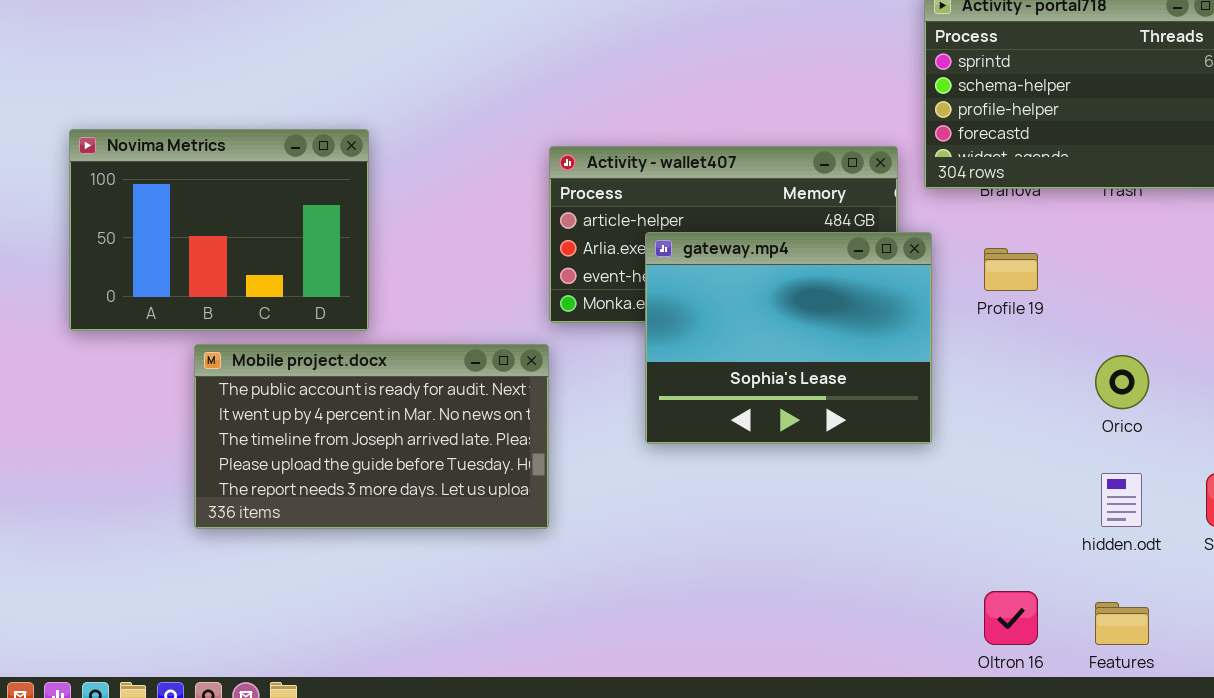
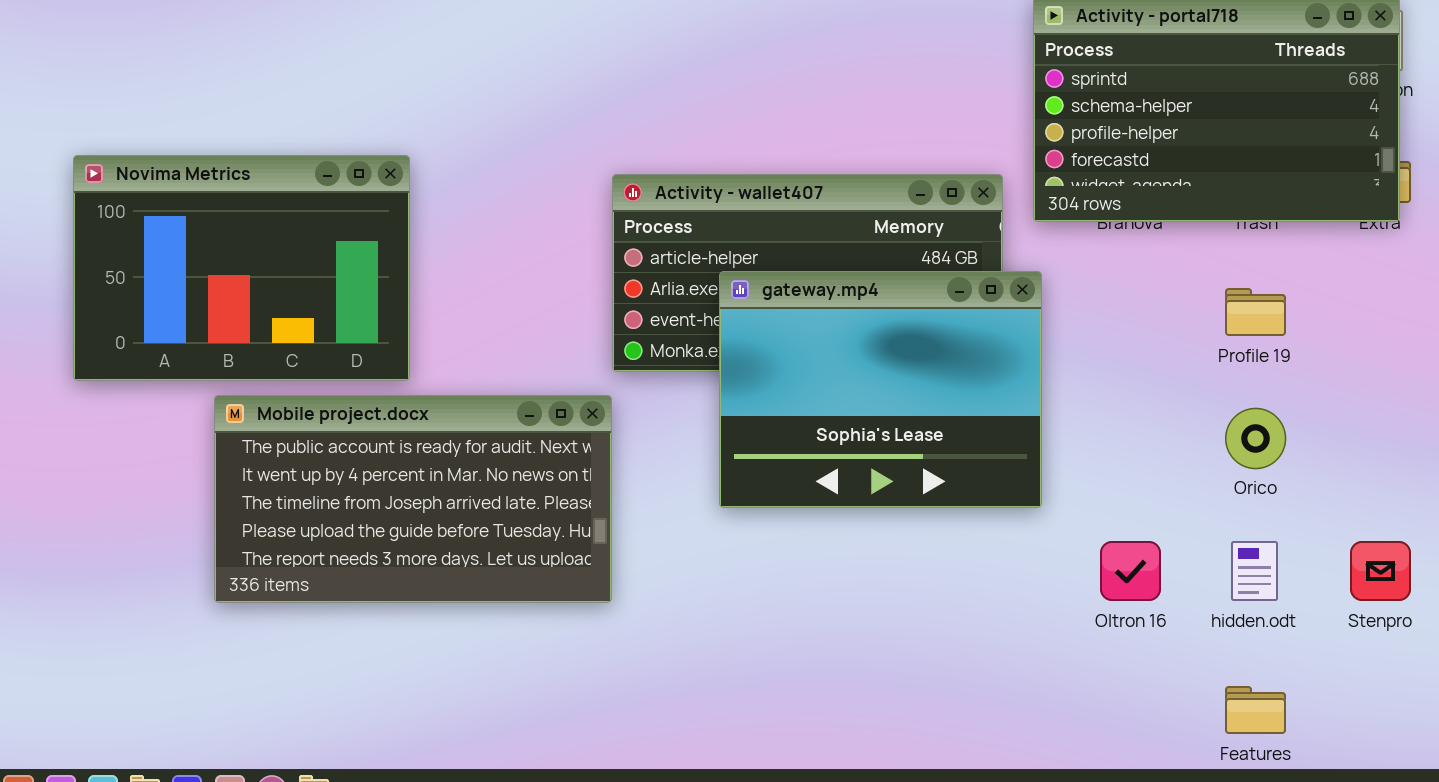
Profile 19: [984,248,1038,291] -> [1225,288,1286,336], moved
Oltron 16: [984,591,1038,645] -> [1100,541,1161,601], moved

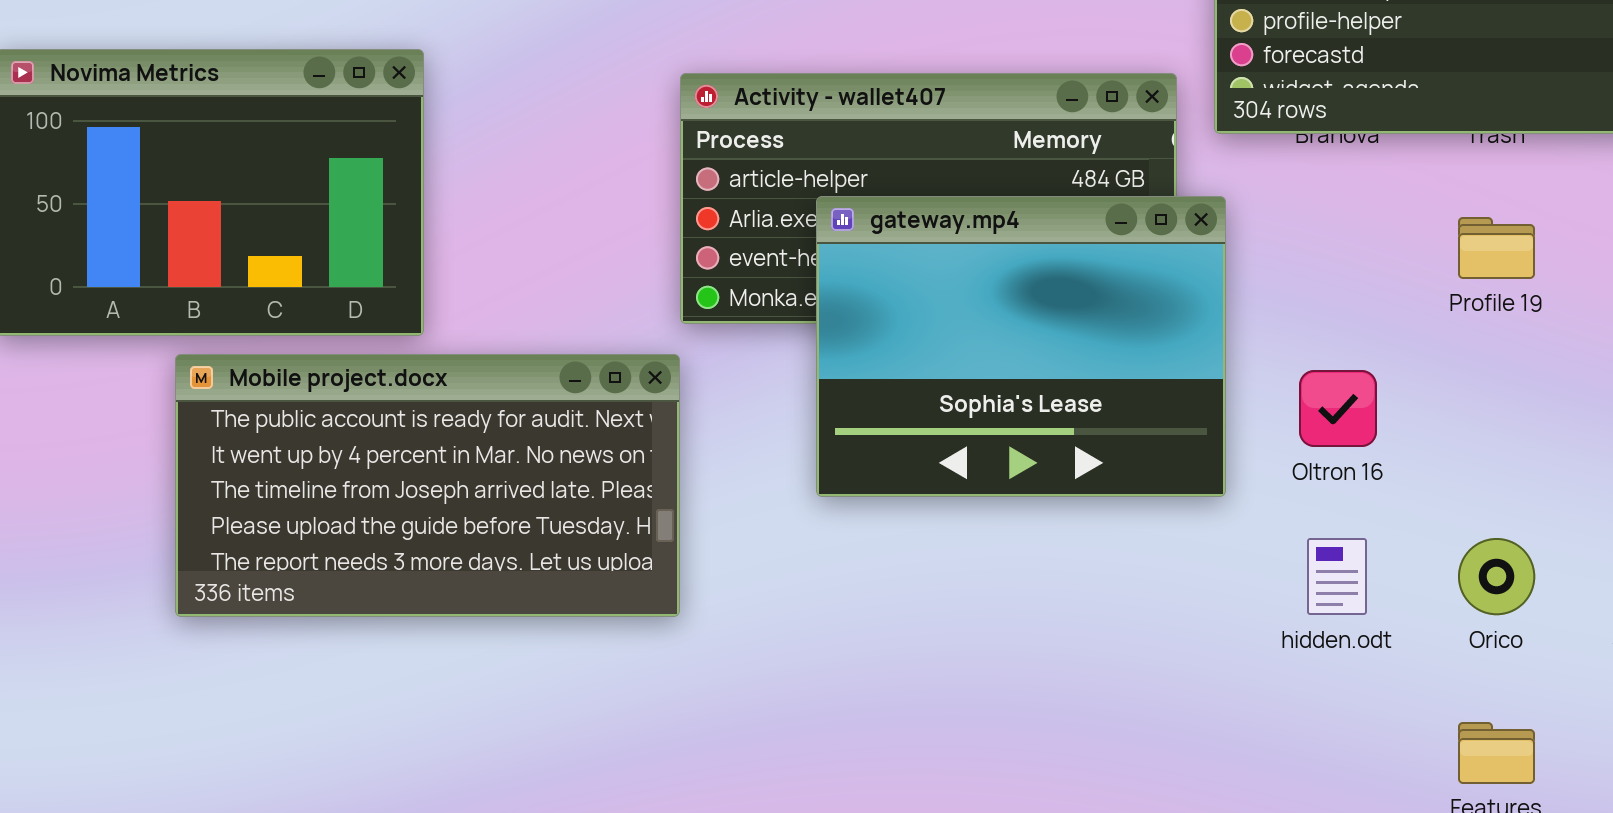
Orico: [1225,408,1286,469] -> [1458,538,1535,615], moved
Oltron 16: [1100,541,1161,601] -> [1299,370,1377,447], moved
hidden.odt: [1231,541,1278,601] -> [1307,538,1367,615], moved

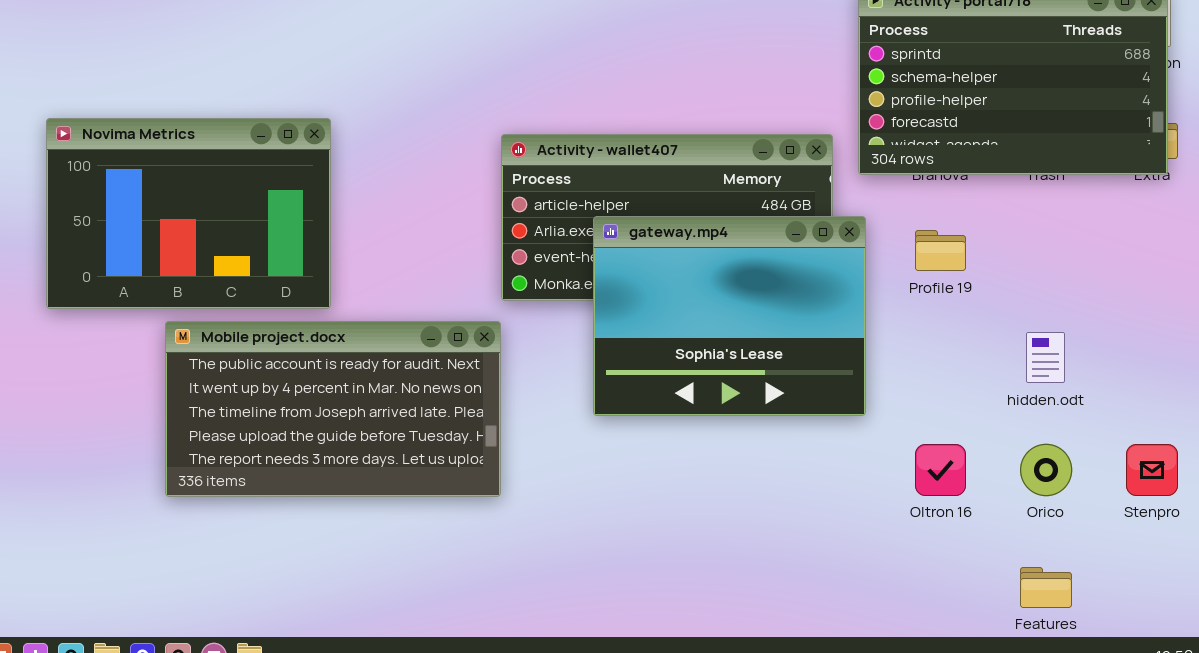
Profile 19: [1458,217,1535,279] -> [915,230,966,271], moved
Oltron 16: [1299,370,1377,447] -> [915,444,966,496], moved
hidden.odt: [1307,538,1367,615] -> [1026,332,1065,383], moved

